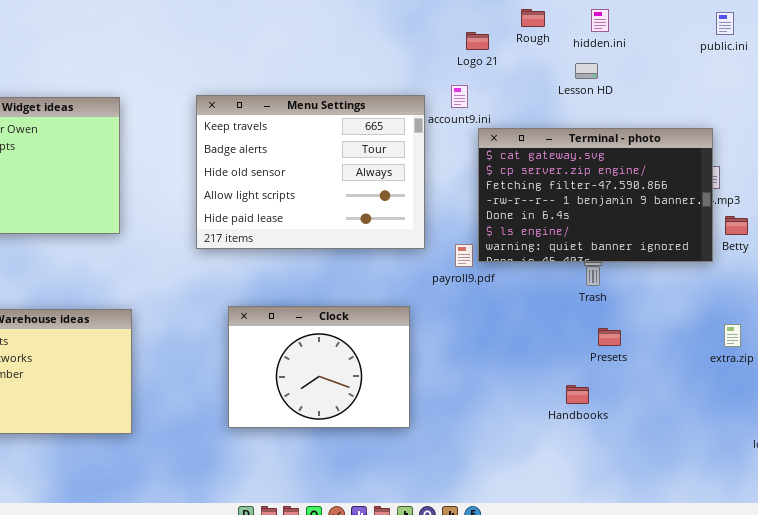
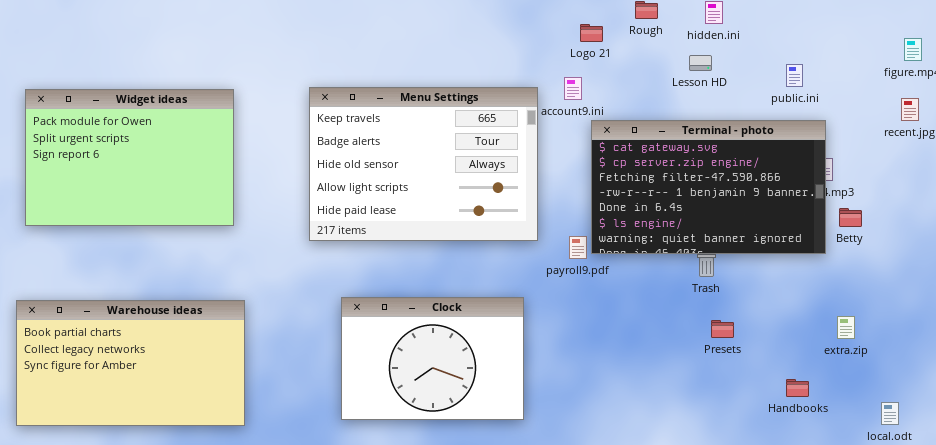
public.ini: [716,12,734,35] -> [786,64,803,87], moved
Handbooks: [566,385,589,404] -> [786,379,809,397], moved

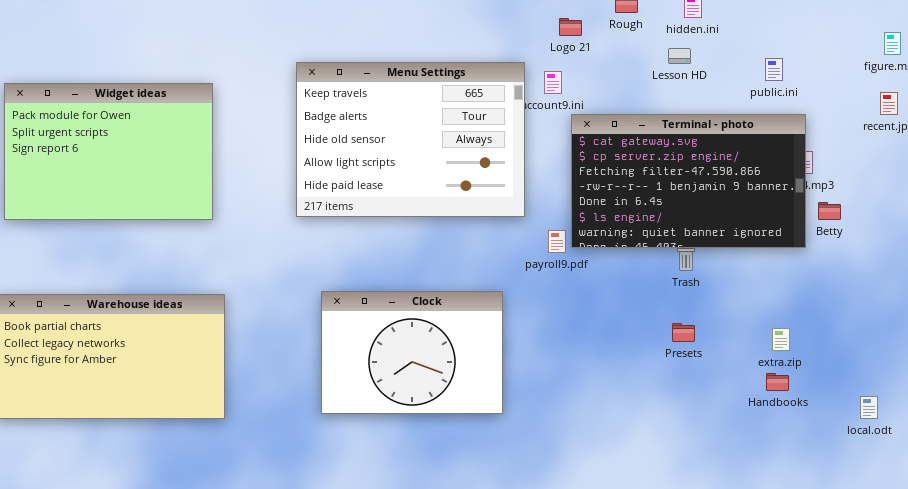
Menu Settings: [309,87,538,241] -> [296,62,525,217], moved
extra.zip: [837,316,855,339] -> [772,328,790,351], moved
Presets: [711,320,734,338] -> [672,323,695,342], moved

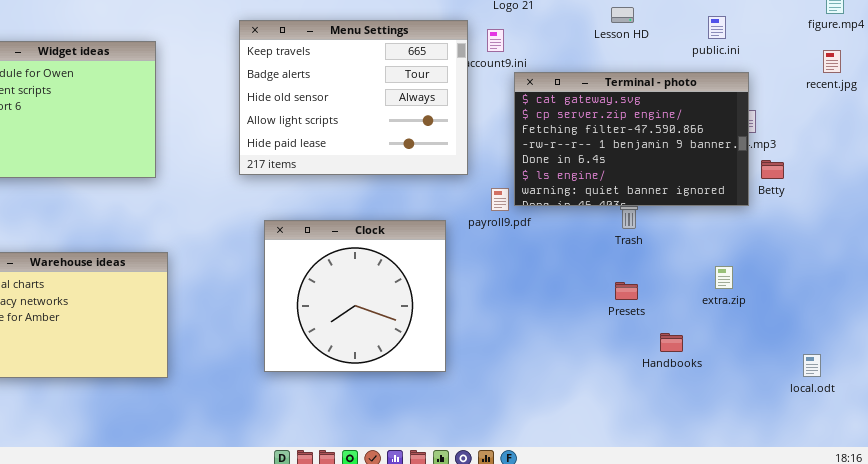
Clock: [321,291,503,414] -> [264,220,446,372], resized
extra.zip: [772,328,790,351] -> [715,266,733,289], moved
Handbooks: [766,373,789,391] -> [660,333,683,352], moved

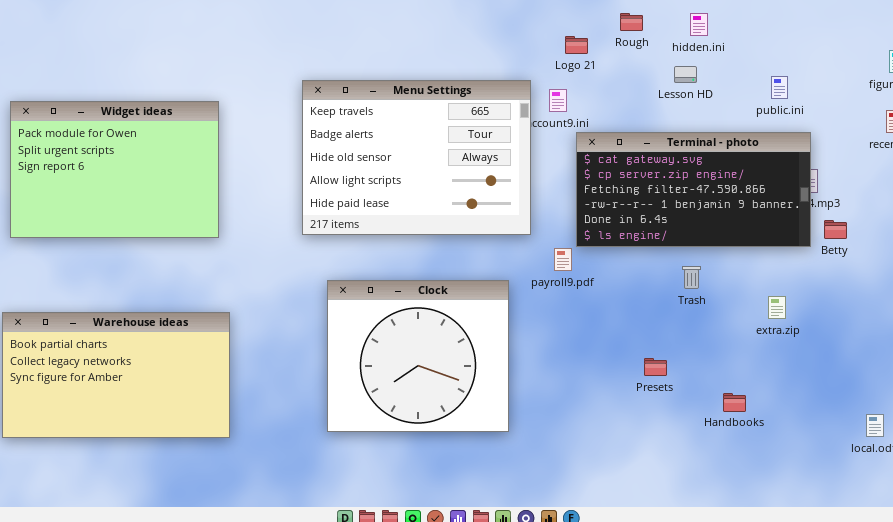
Terminal - photo: [514,72,749,206] -> [576,132,811,247], resized
extra.zip: [715,266,733,289] -> [768,296,786,319], moved
Presets: [615,282,638,300] -> [644,358,667,376], moved

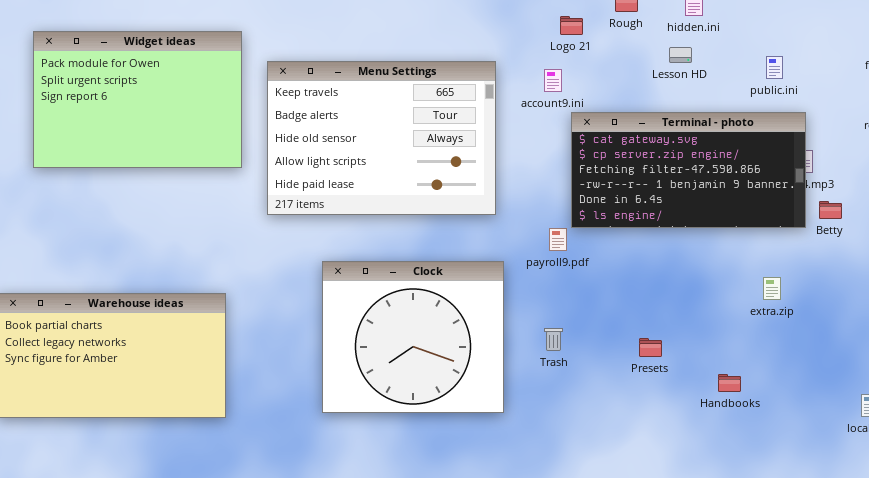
Menu Settings: [302,80,531,235] -> [267,61,496,215], moved
Widget ideas: [10,101,219,238] -> [33,31,242,168], moved
Trash: [682,266,701,289] -> [544,328,563,351], moved

